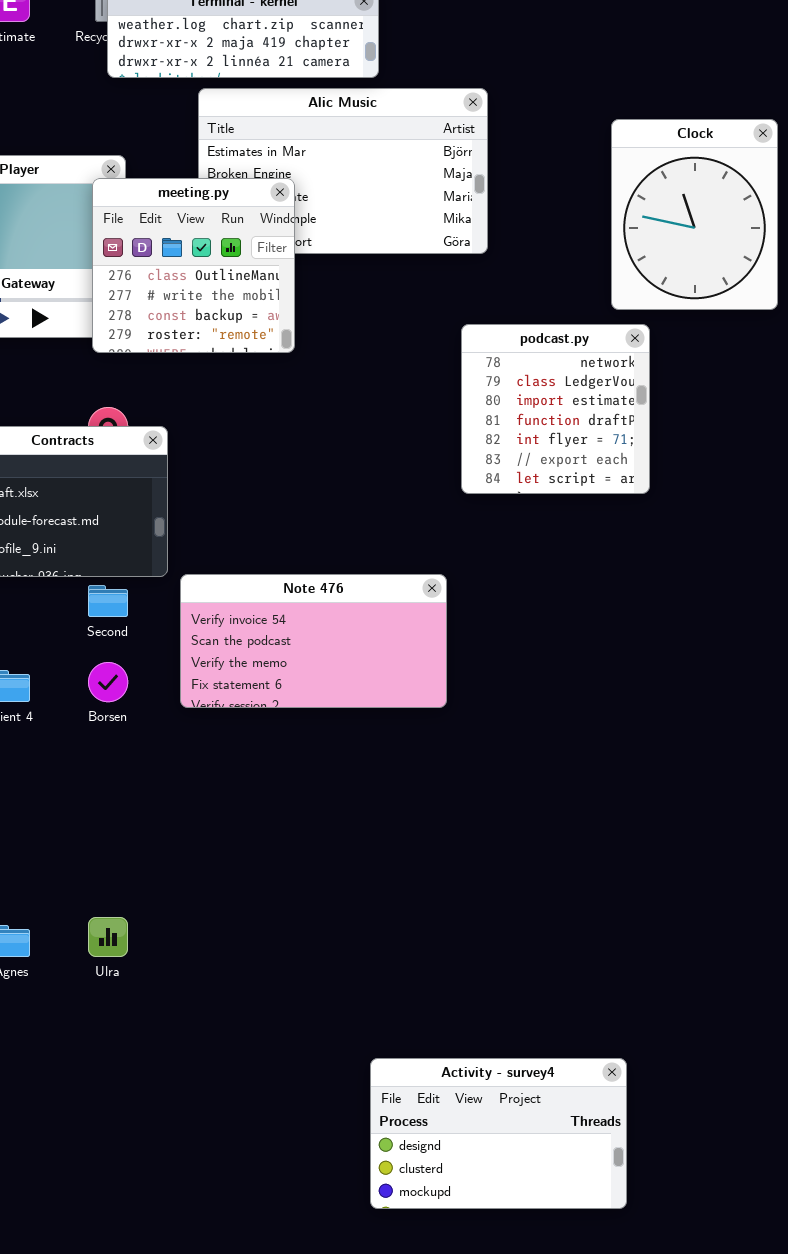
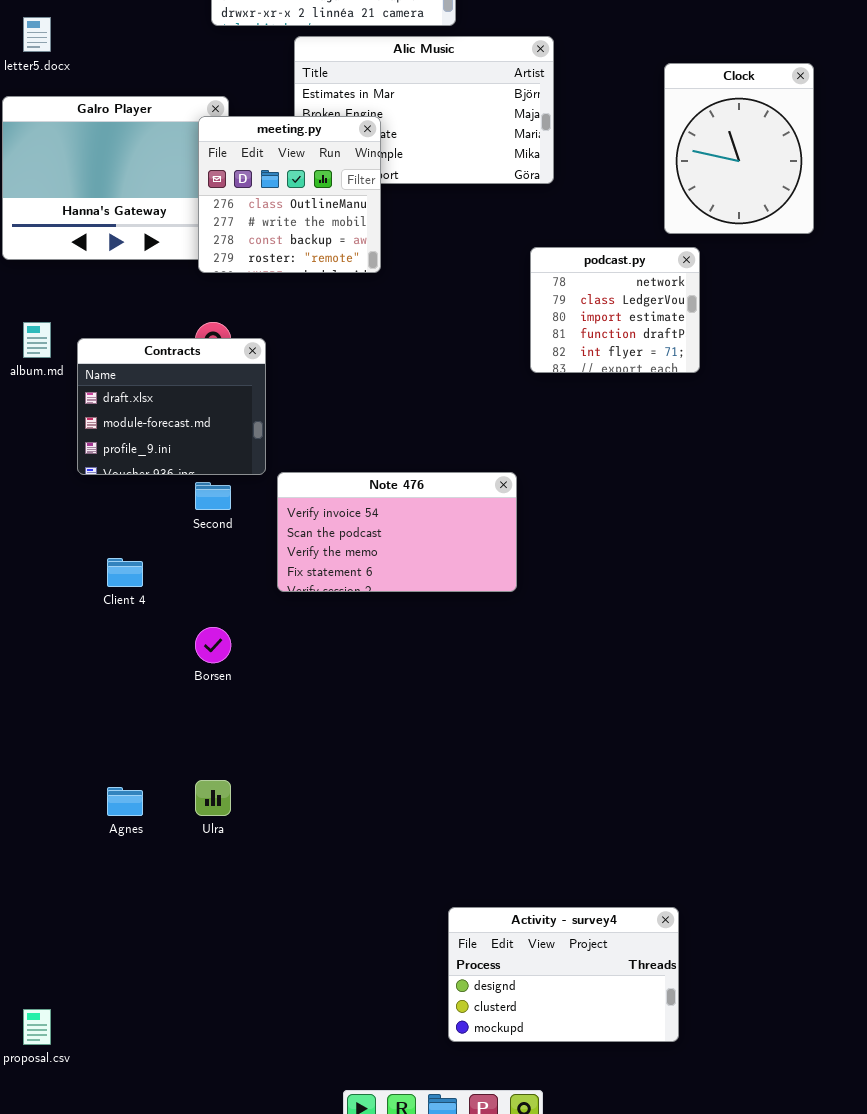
podcast.py: [461,324,650,494] -> [530,247,700,373], resized
Borsen: [88,662,128,702] -> [195,627,231,663], moved

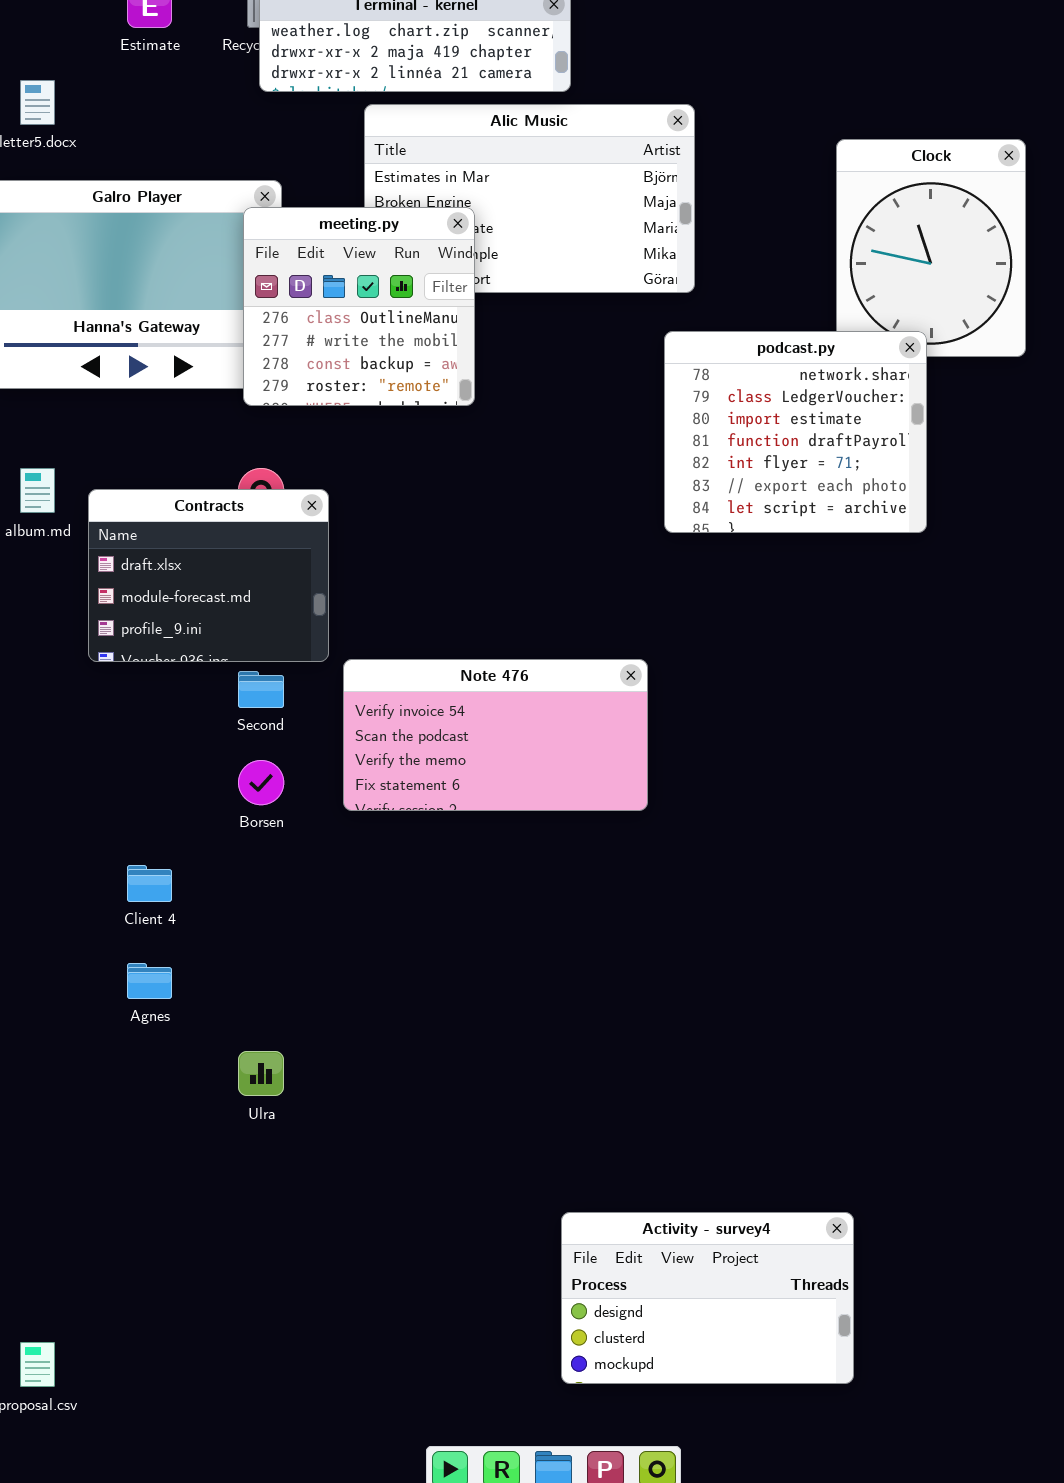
podcast.py: [530,247,700,373] -> [664,331,927,533], resized
Client 4: [107,558,143,587] -> [127,865,172,902], moved
Borsen: [195,627,231,663] -> [238,760,284,805], moved
Agnes: [107,787,143,816] -> [127,963,172,999], moved

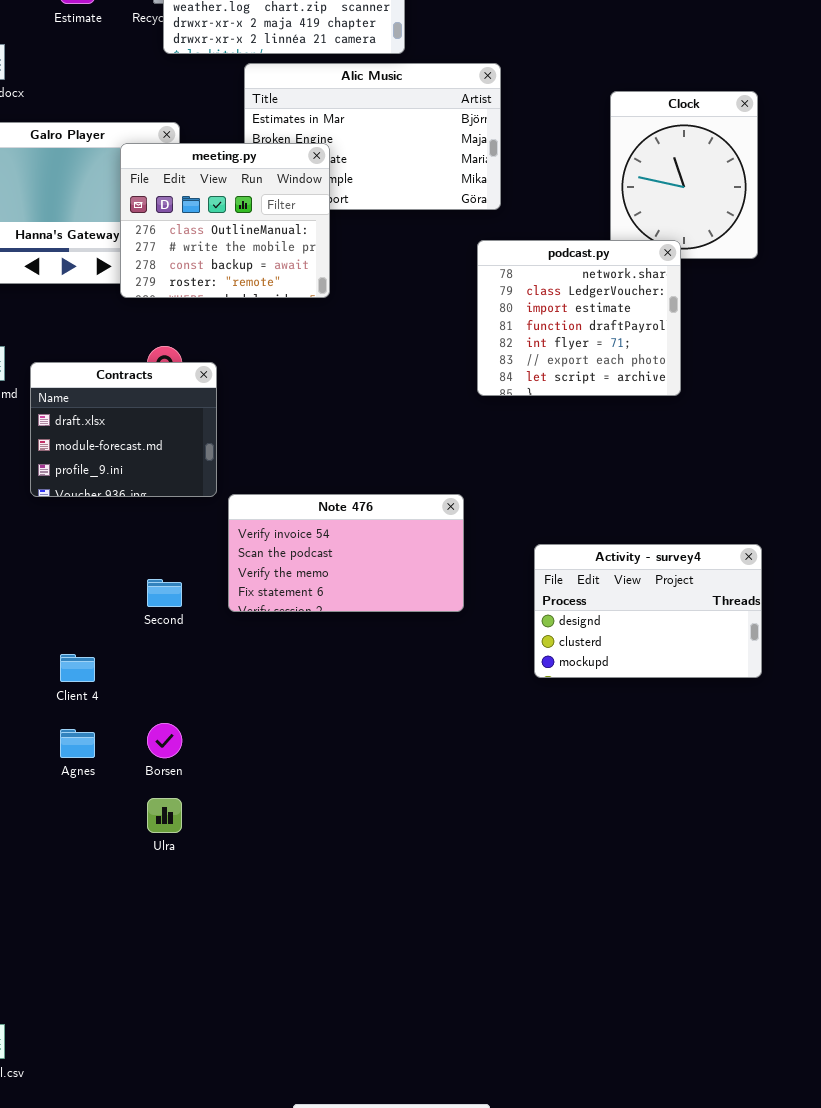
meeting.py: [243,207,475,406] -> [120,143,330,298], resized
Second: [238,671,284,708] -> [147,579,182,607], moved
Borsen: [238,760,284,805] -> [147,723,182,758], moved
Activity - survey4: [561,1212,854,1384] -> [534,544,762,678], moved

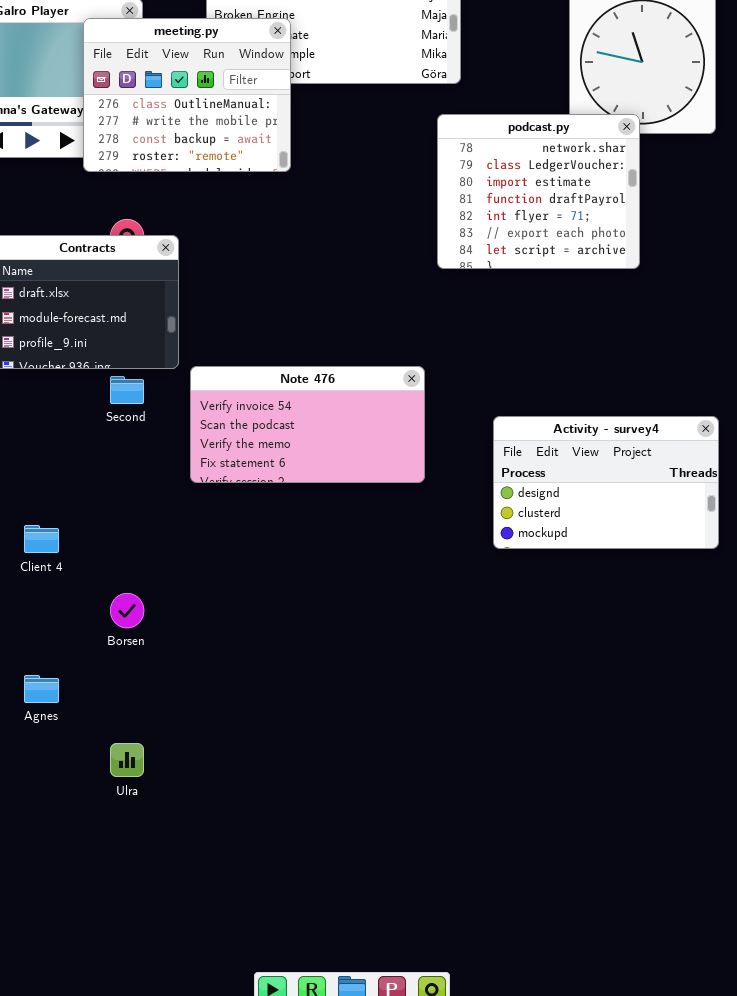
Second: [147,579,182,607] -> [110,376,144,404], moved
Agnes: [60,729,95,758] -> [24,675,59,703], moved
Ulra: [147,798,182,833] -> [110,743,144,777], moved

